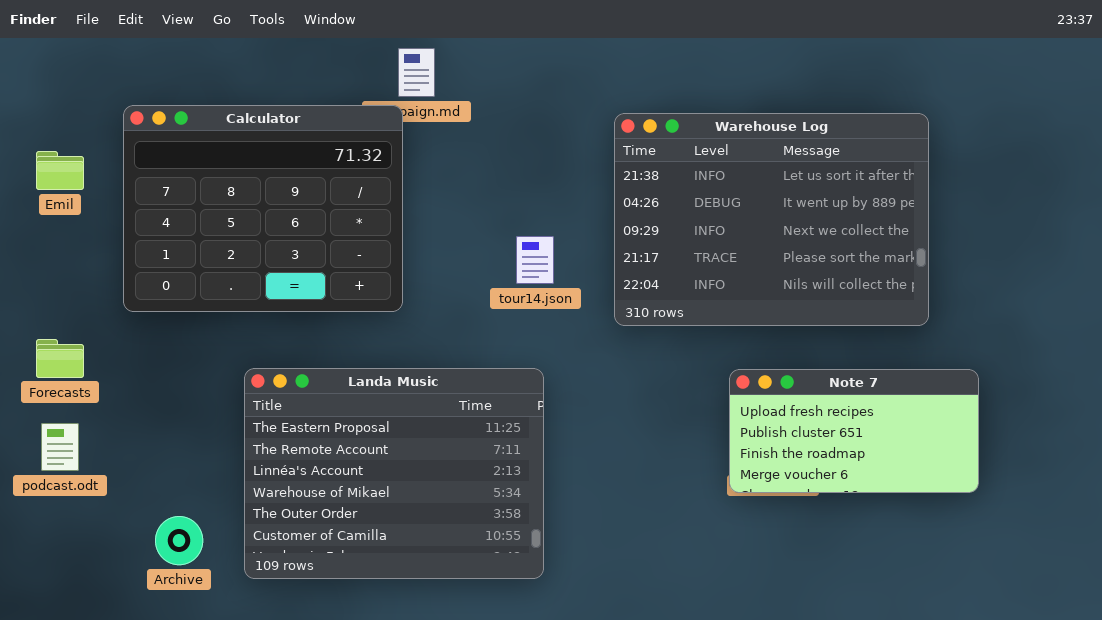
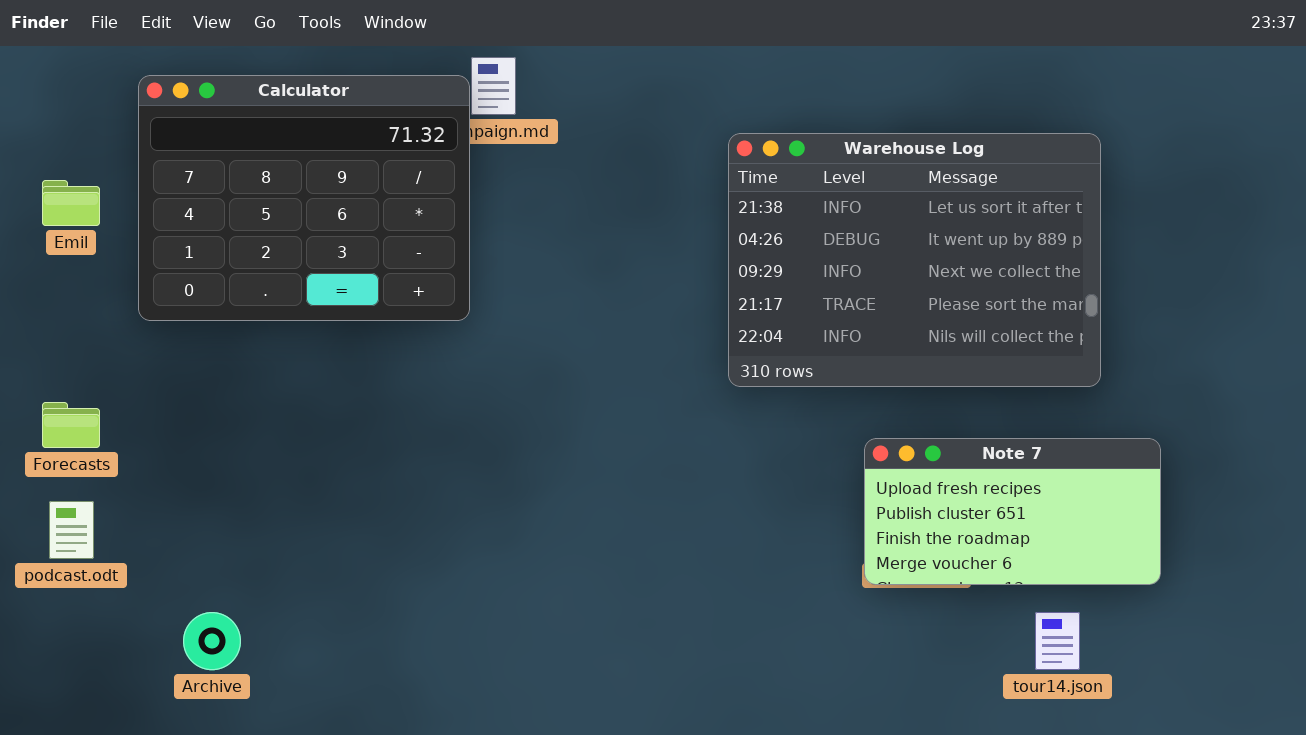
Calculator: [123,105,403,312] -> [138,75,470,321], moved
tour14.json: [516,236,554,284] -> [1035,612,1080,670], moved
Landa Music: [244,368,544,579] -> none, closed

